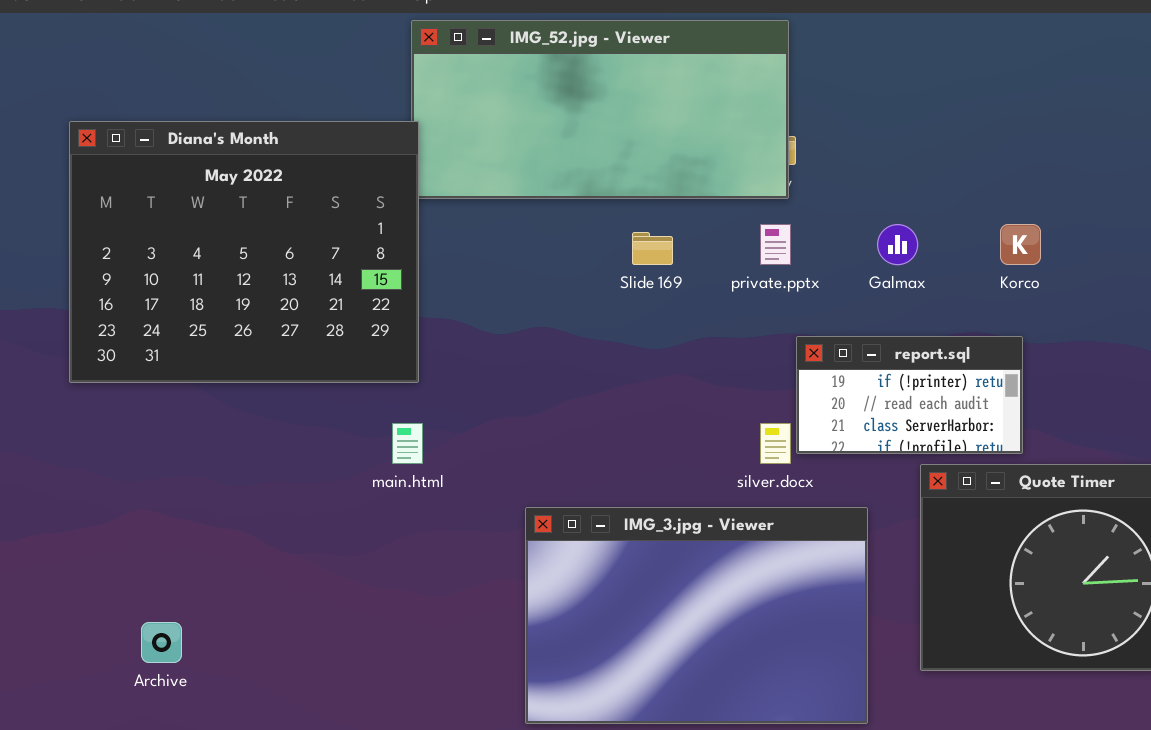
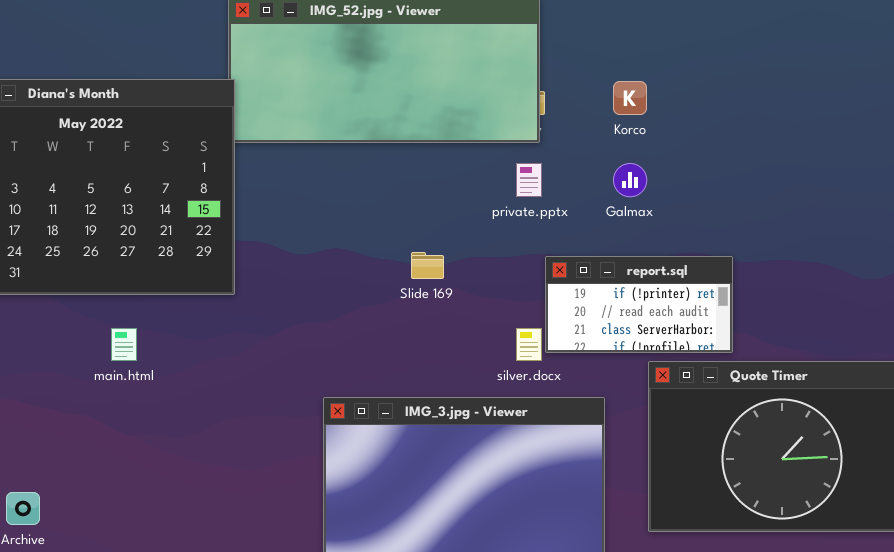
Korco: [1000,224,1041,265] -> [613,81,647,115], moved
Slide 169: [632,232,673,265] -> [411,252,444,279], moved
main.html: [392,423,423,464] -> [111,328,137,361], moved

